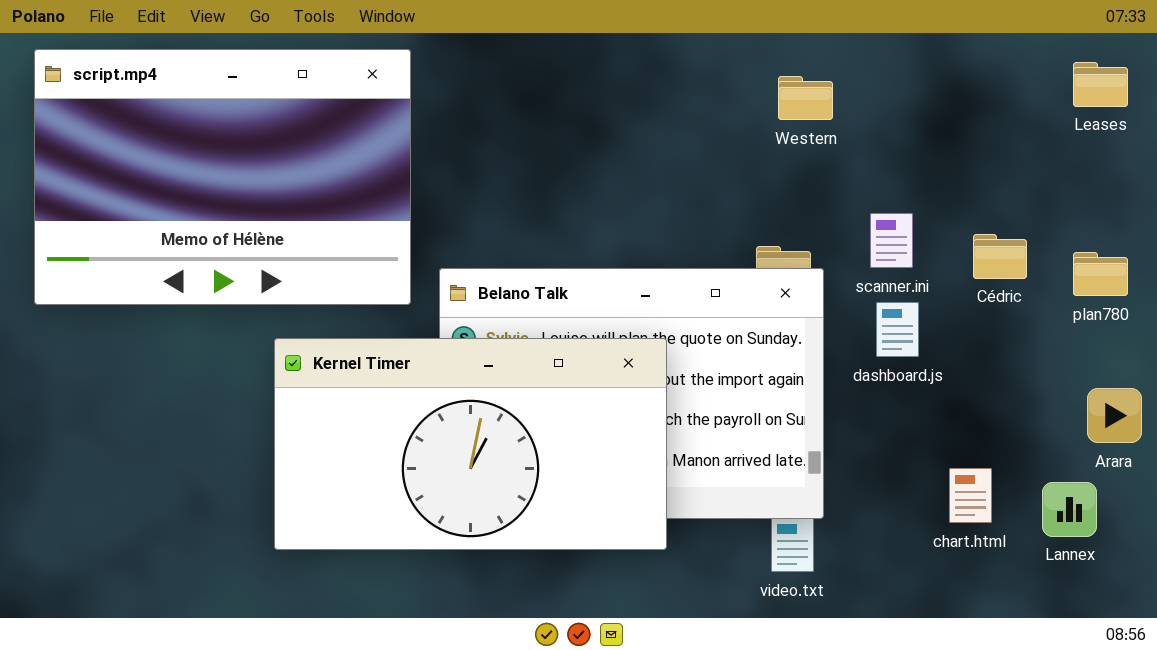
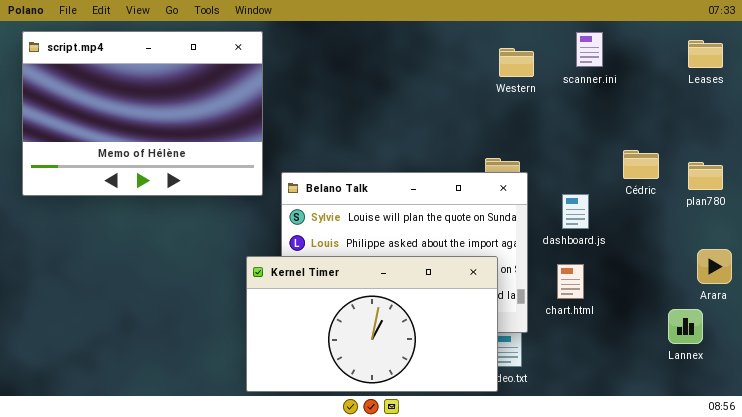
scanner.ini: [870,213,913,268] -> [576,32,603,67], moved
Kernel Timer: [274,338,667,550] -> [246,256,498,392], moved
chart.html: [949,468,992,523] -> [557,264,584,299], moved

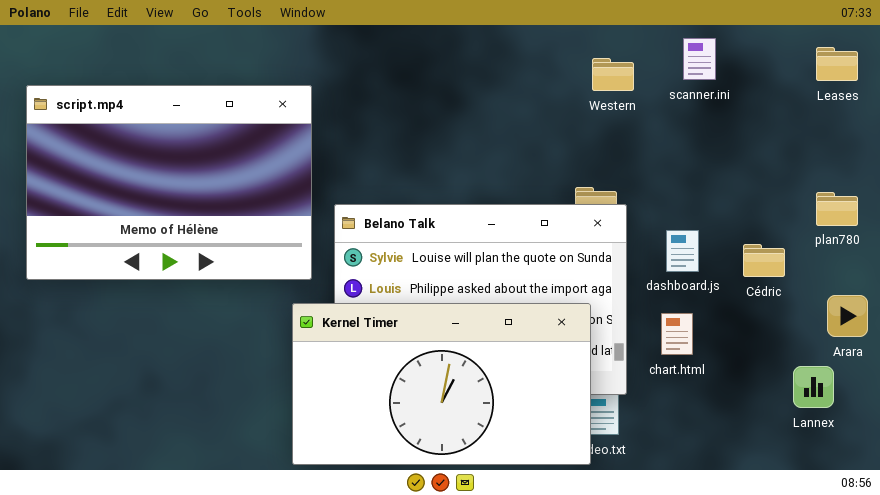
script.mp4: [22,31,263,196] -> [26,85,312,280], moved
Cédric: [623,150,659,179] -> [743,244,785,277], moved

